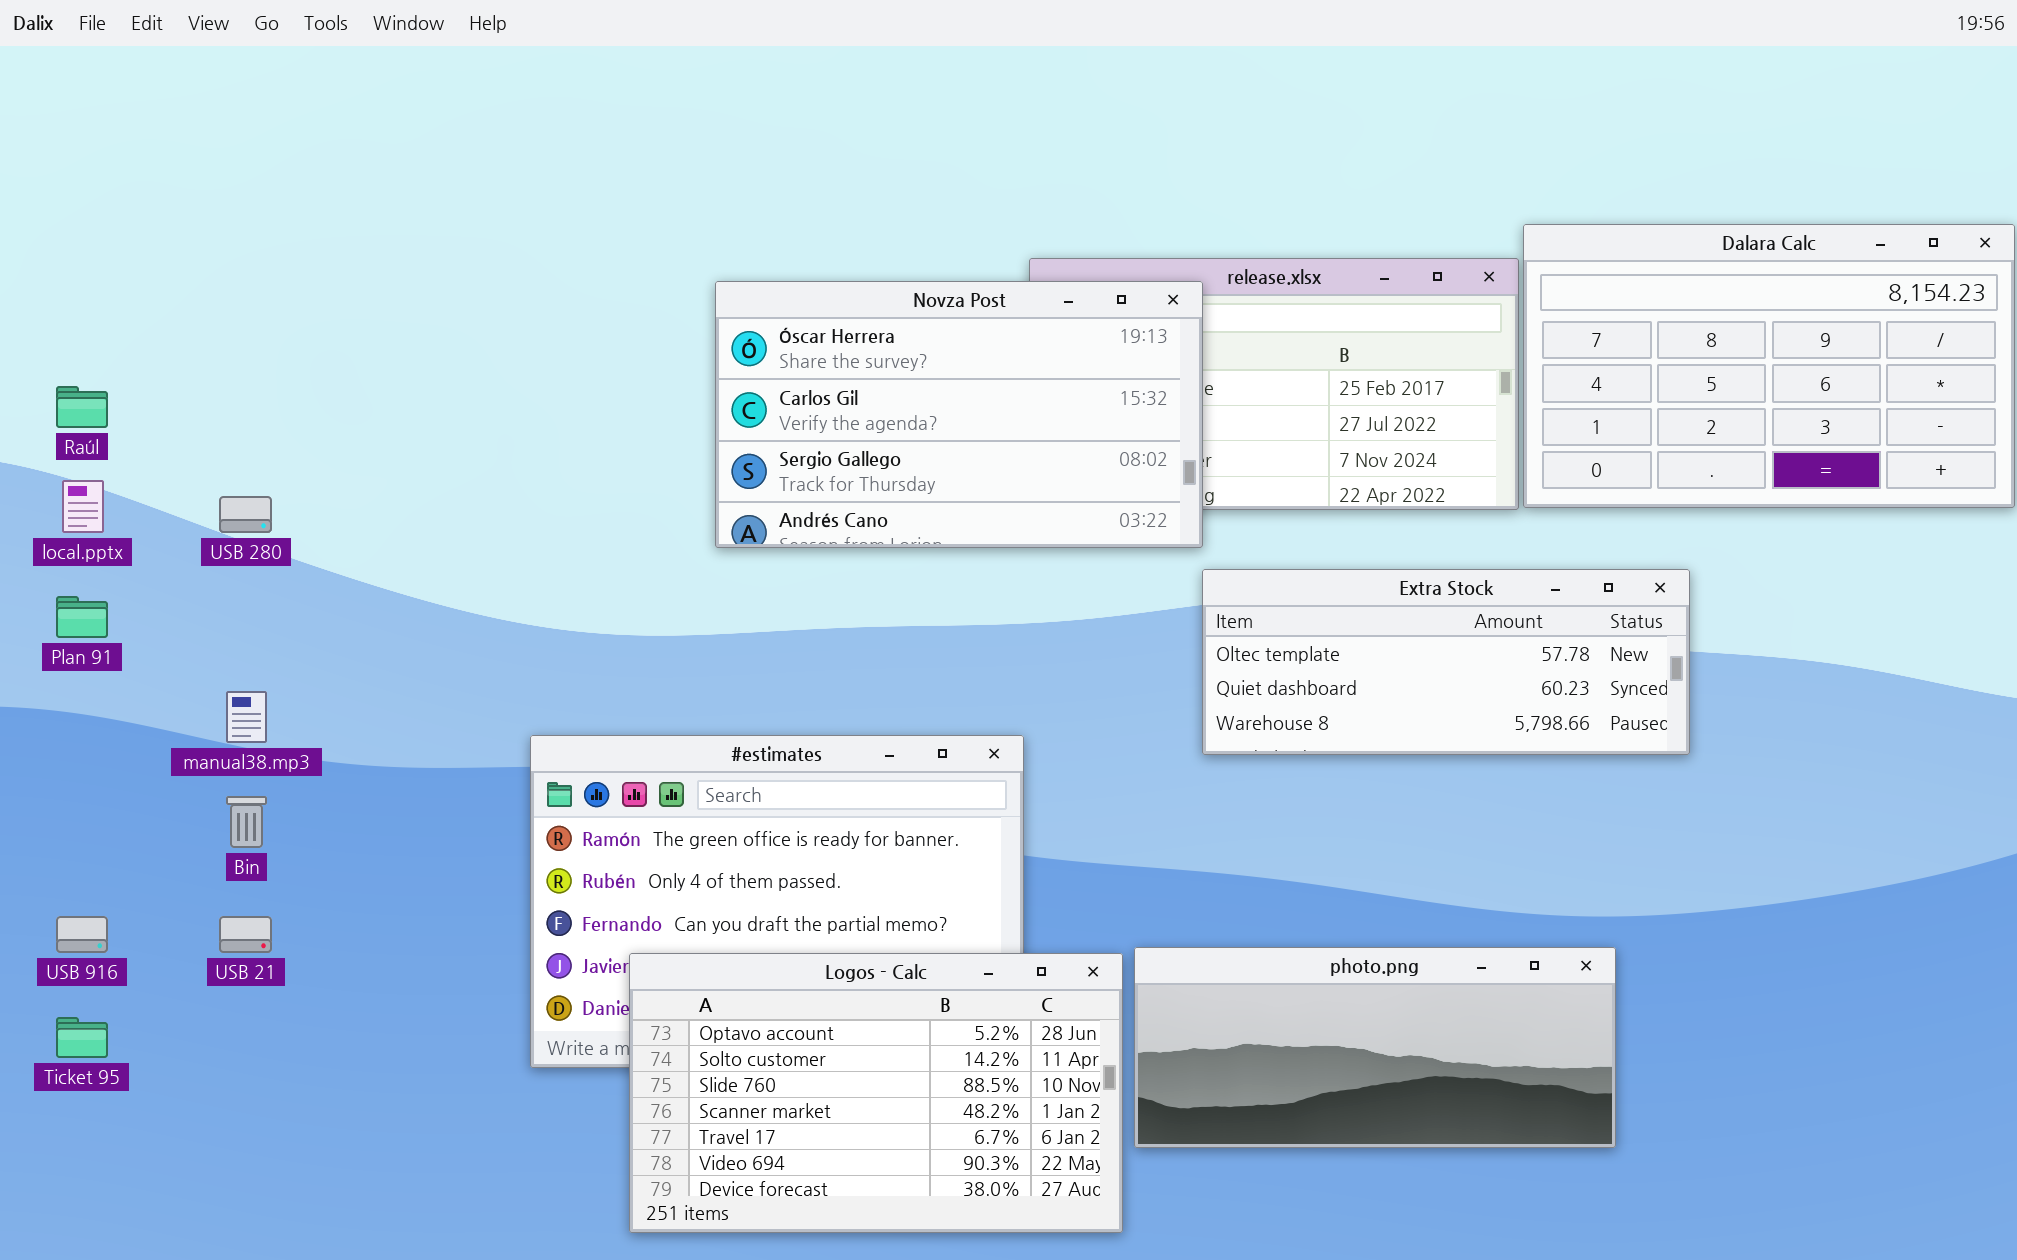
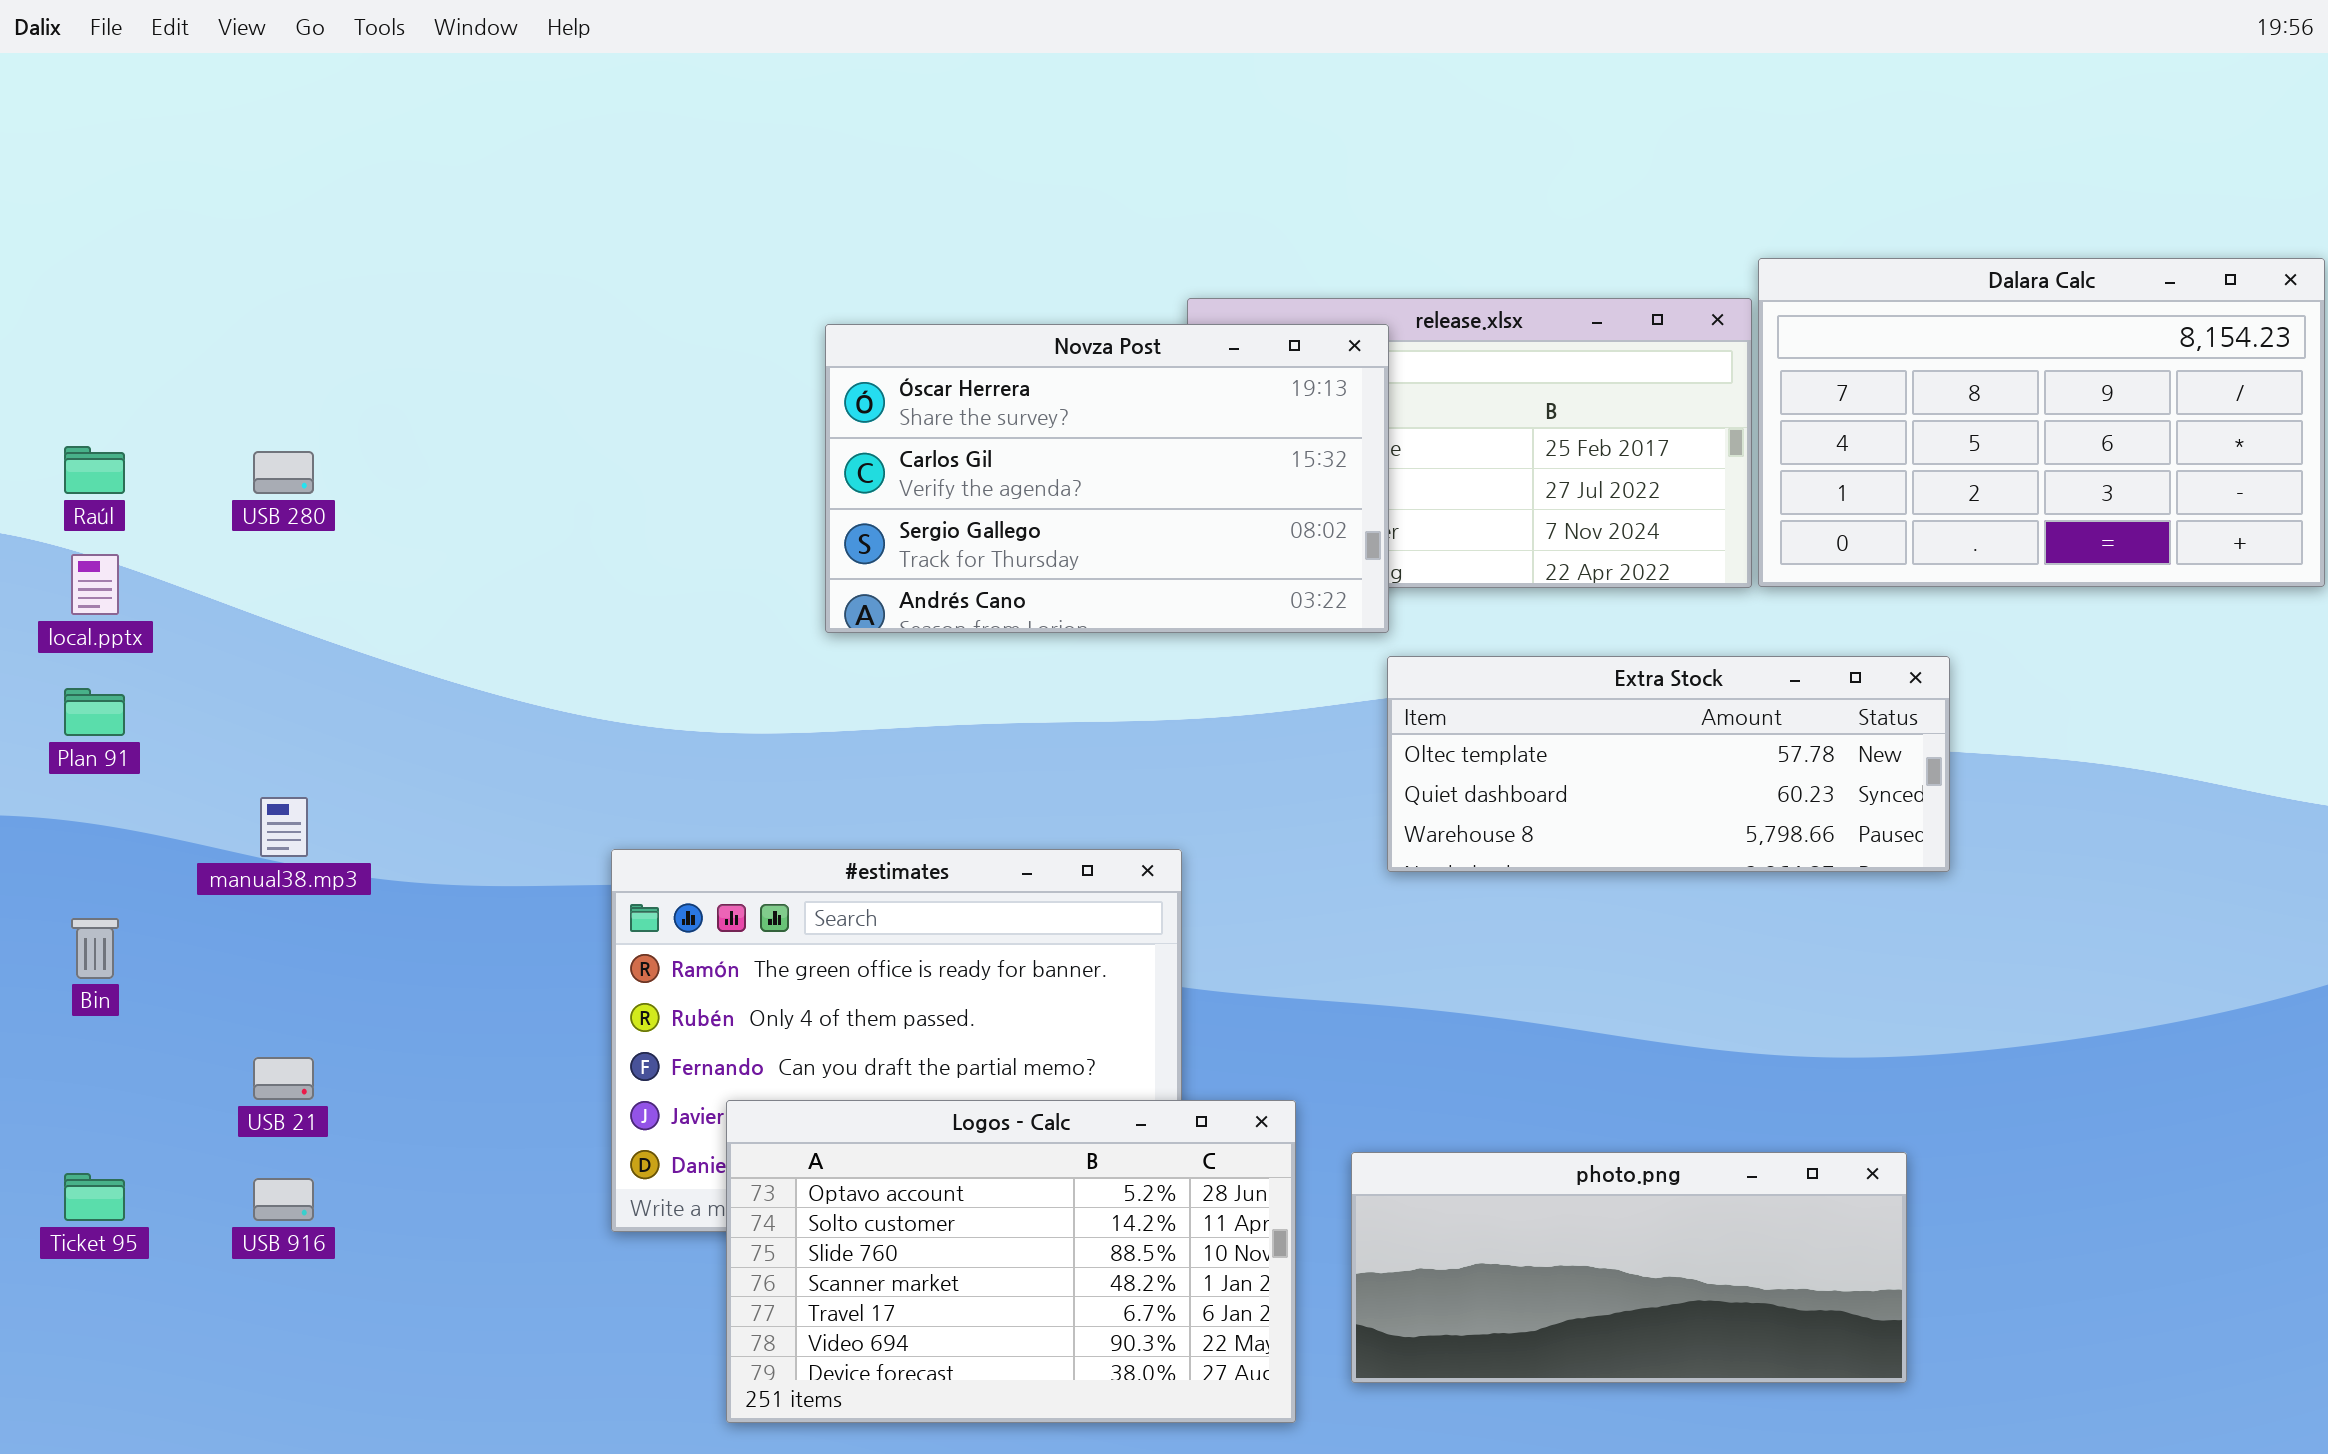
USB 280: [219,496,272,533] -> [253,451,314,494], moved
Bin: [226,796,267,848] -> [71,918,119,979], moved
USB 916: [56,916,108,953] -> [253,1178,314,1221], moved
photo.png: [1134,947,1616,1148] -> [1351,1152,1907,1383], moved

